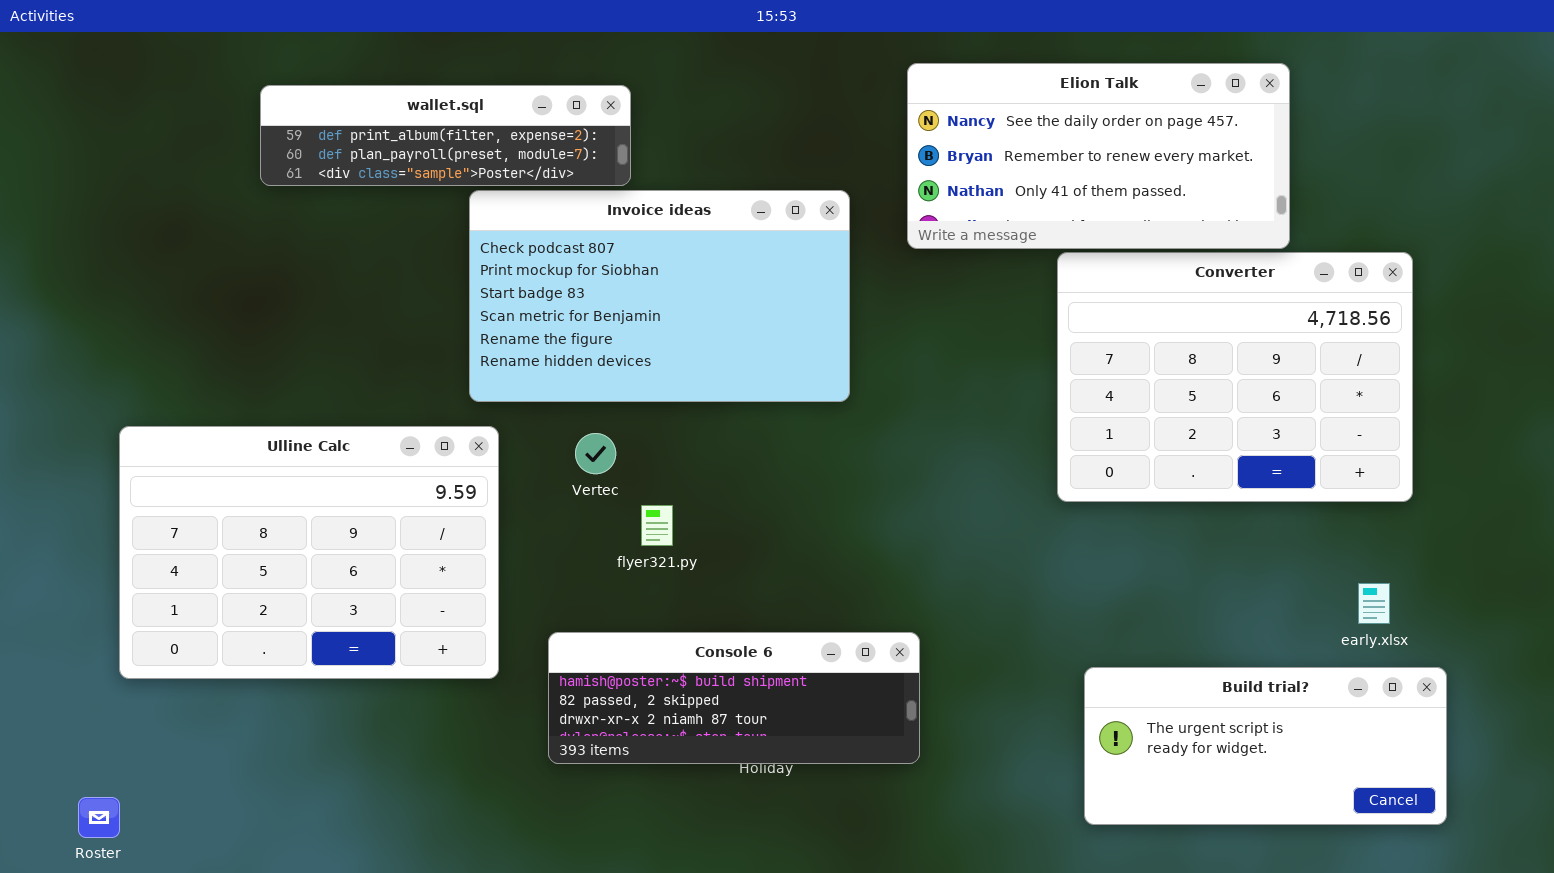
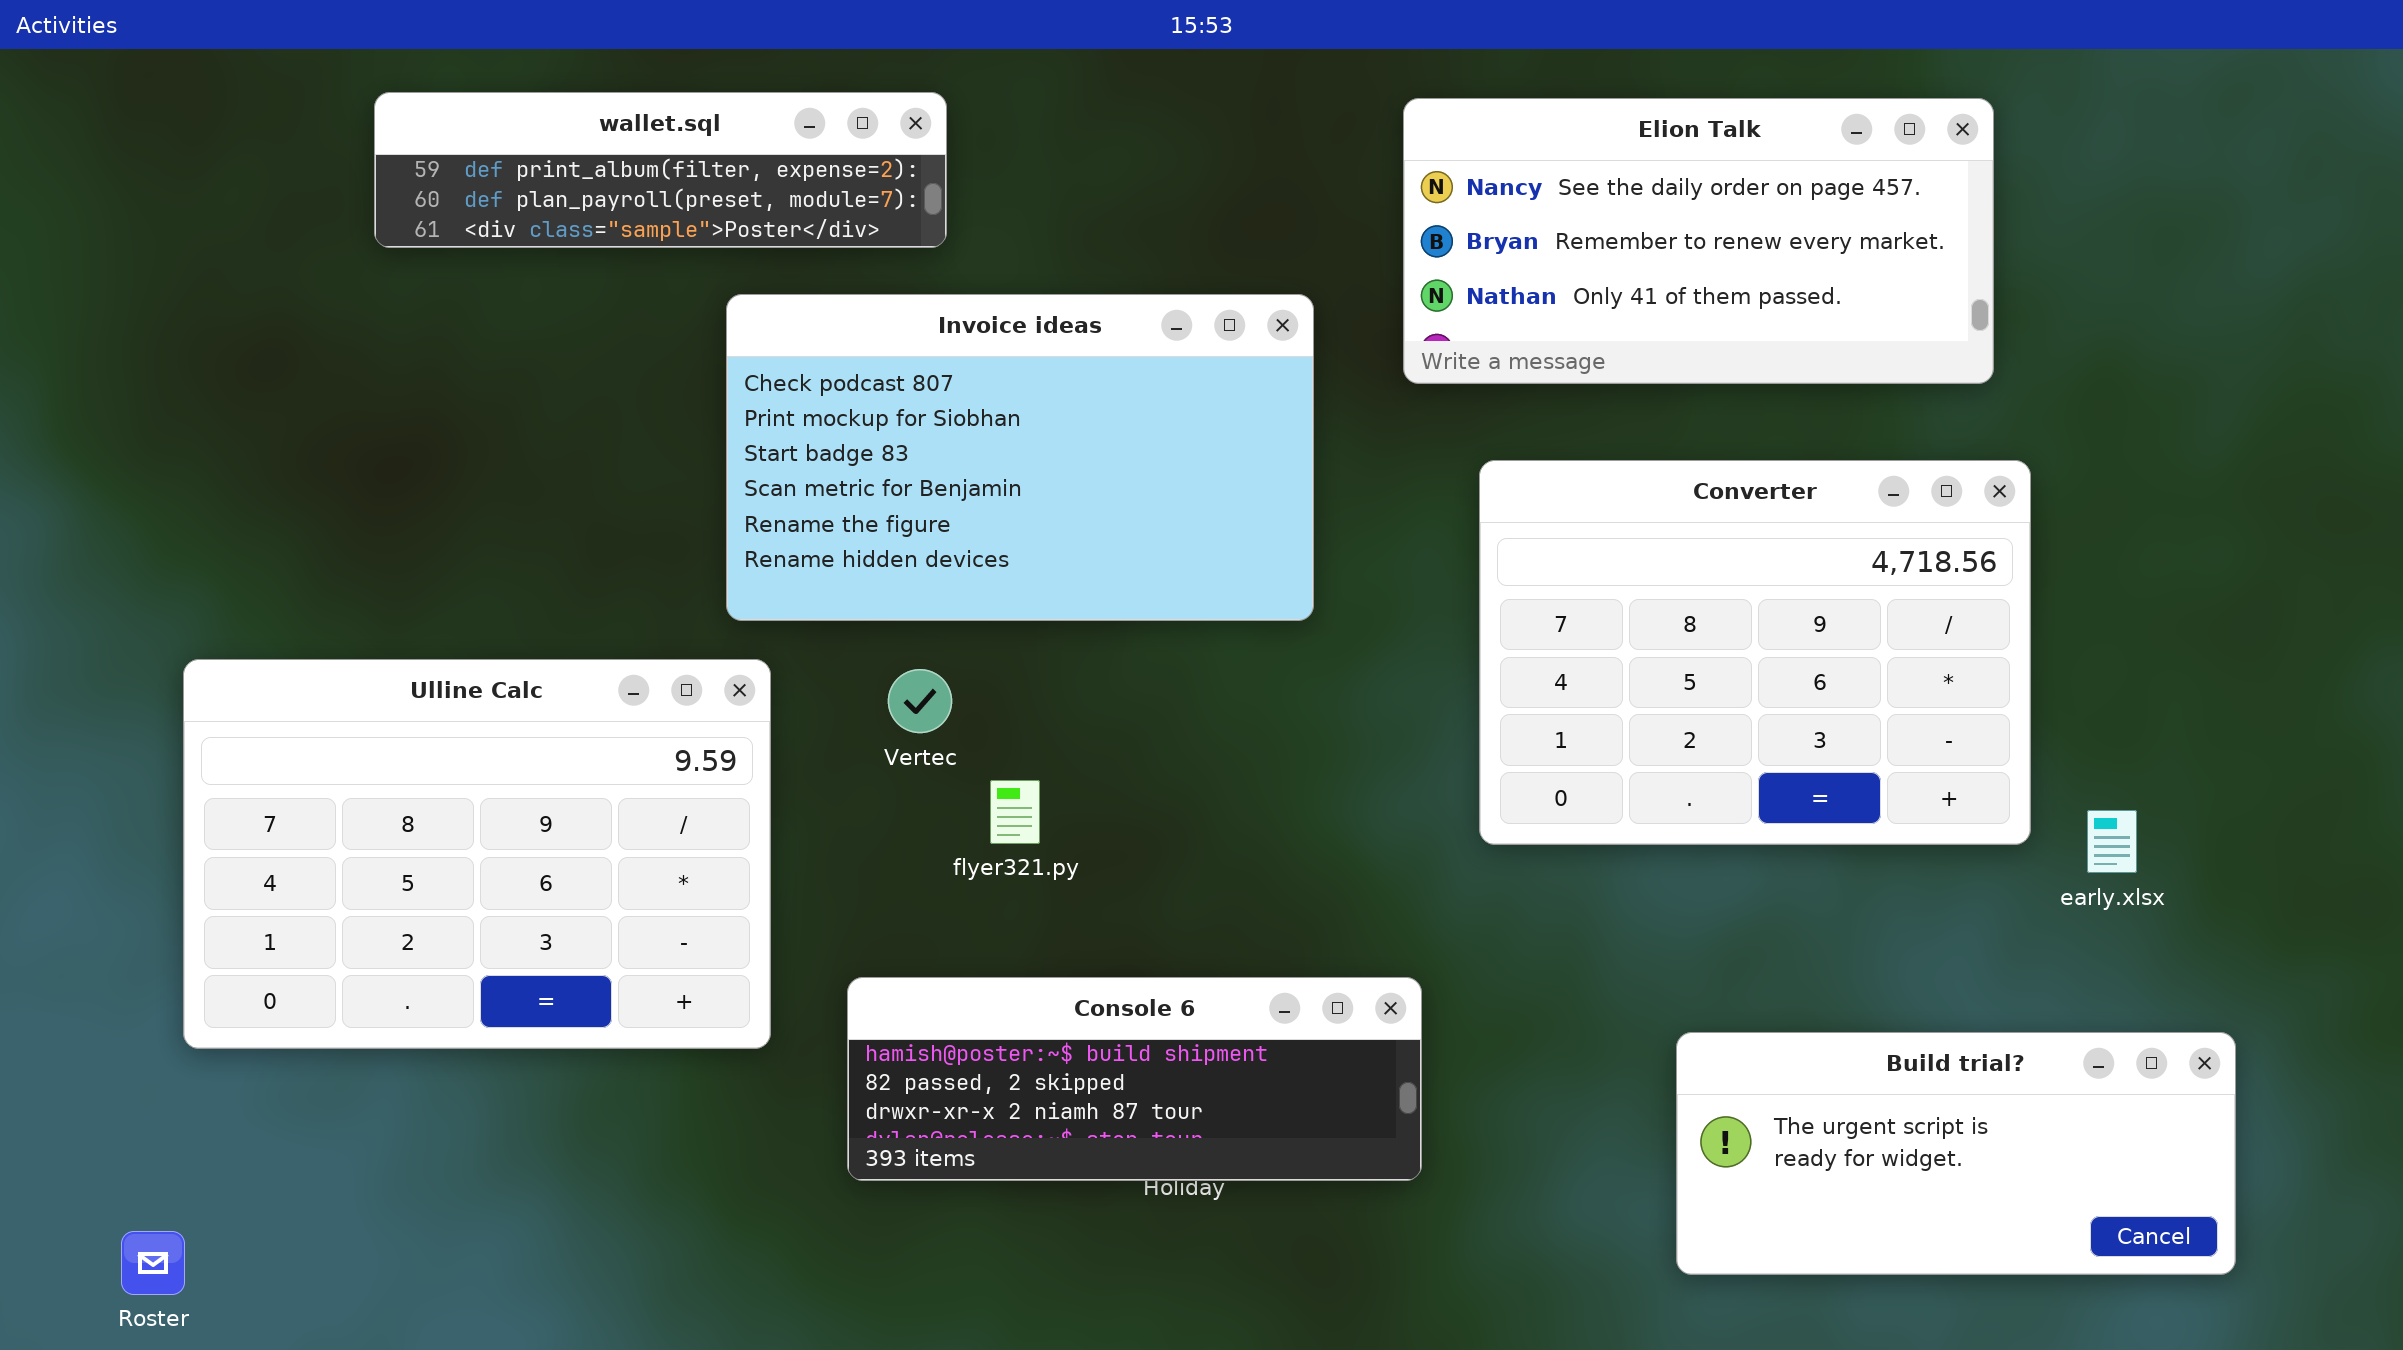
wallet.sql: [260,85,631,186] -> [374,92,947,248], moved
Converter: [1057,252,1413,502] -> [1479,460,2031,845], moved
early.xlsx: [1358,583,1390,624] -> [2087,810,2137,873], moved

